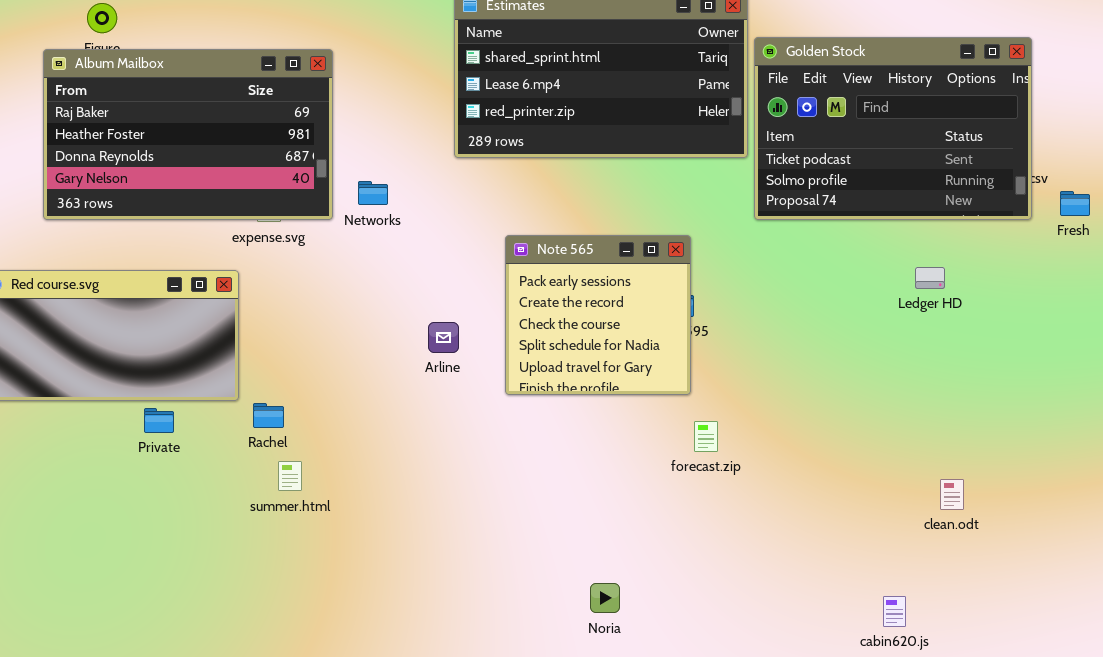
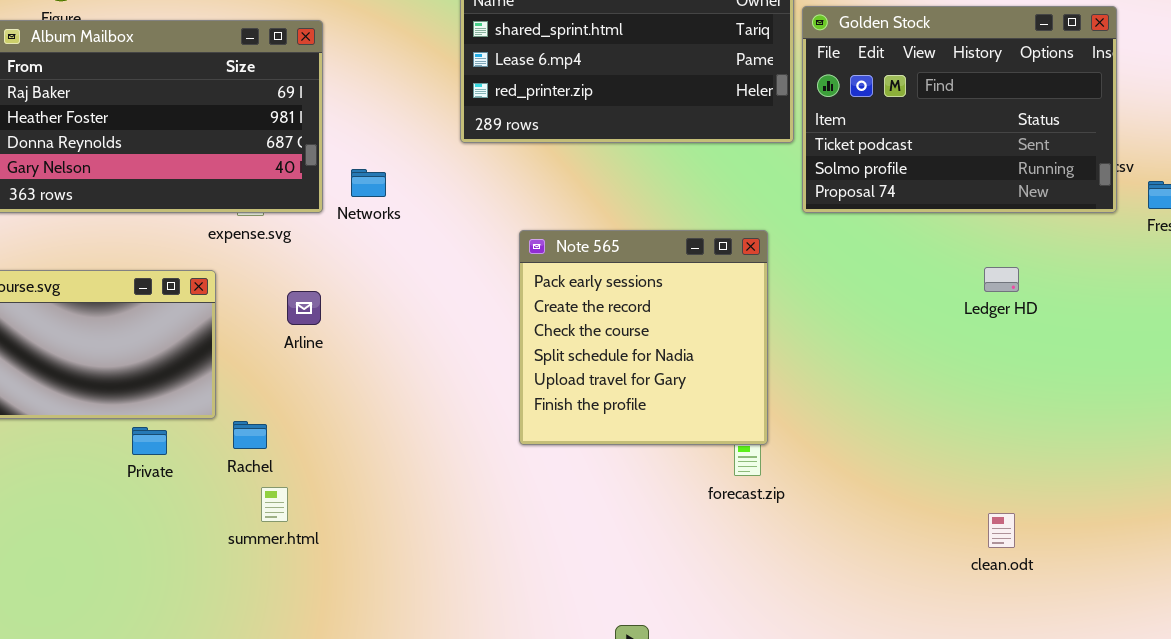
Note 565: [505,235,691,395] -> [519,230,768,445], resized
Arline: [428,322,459,353] -> [287,291,321,325], moved
Private: [144,408,174,433] -> [132,427,167,455], moved
clean.odt: [940,479,964,510] -> [988,513,1015,548], moved

